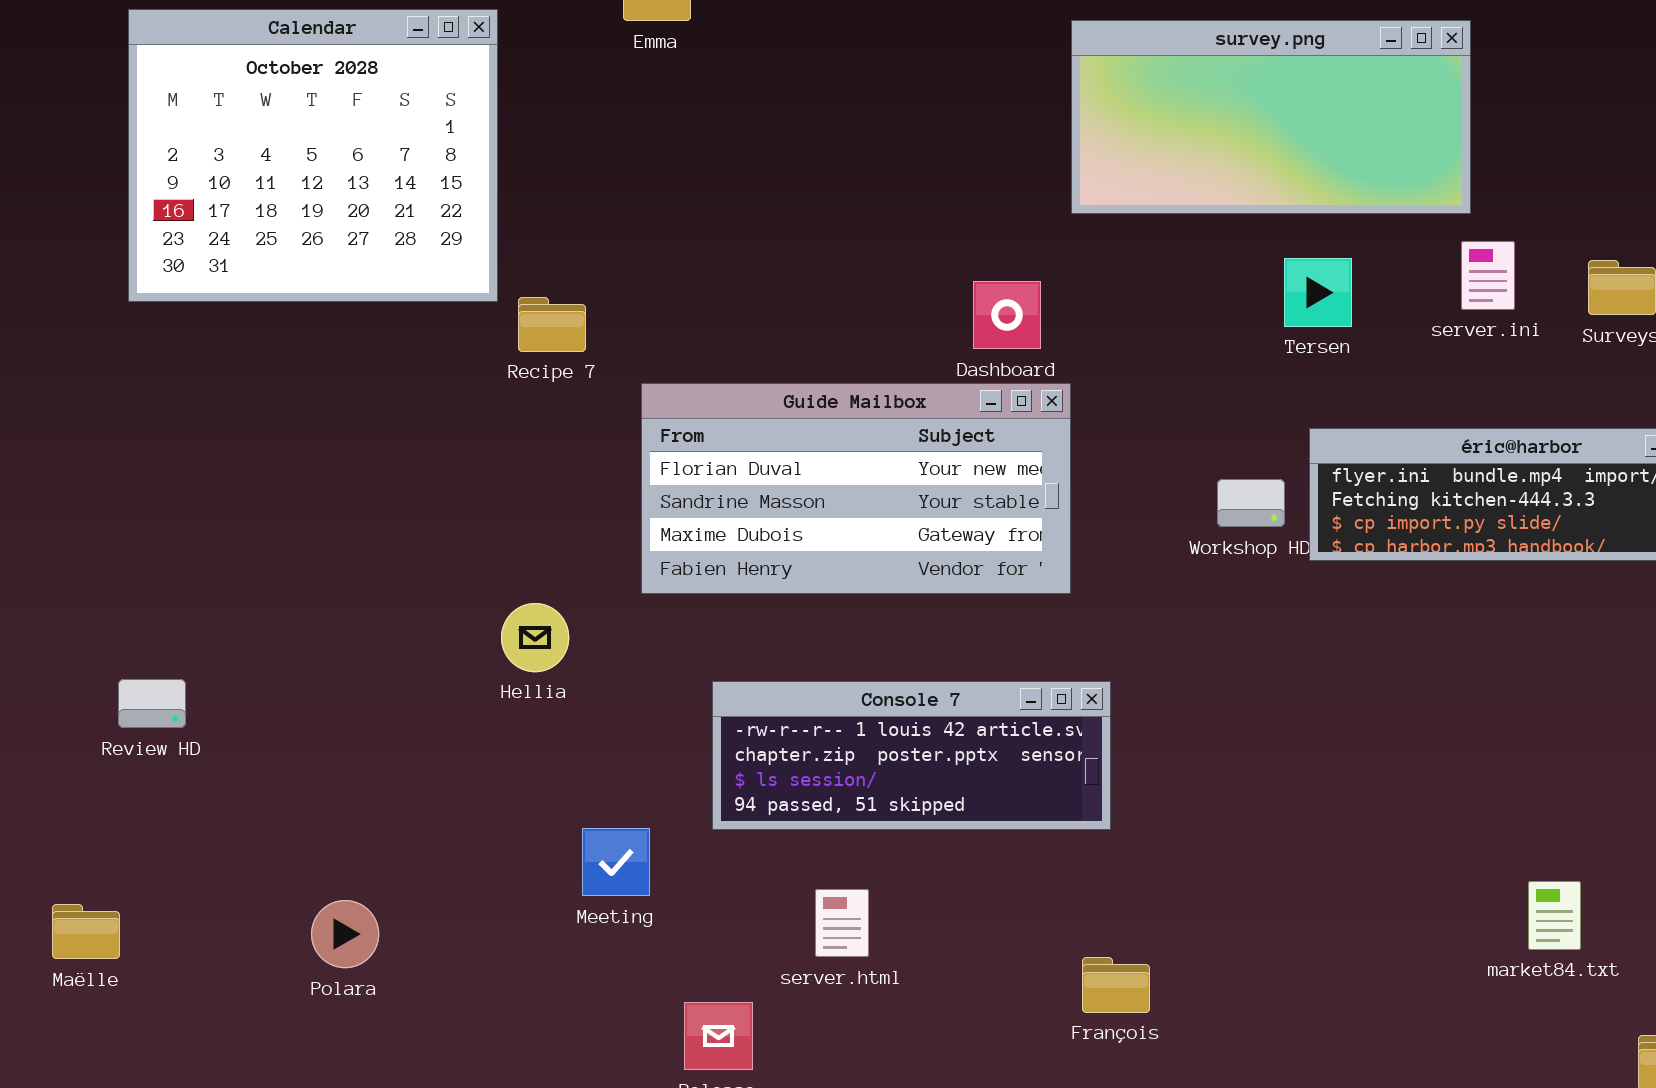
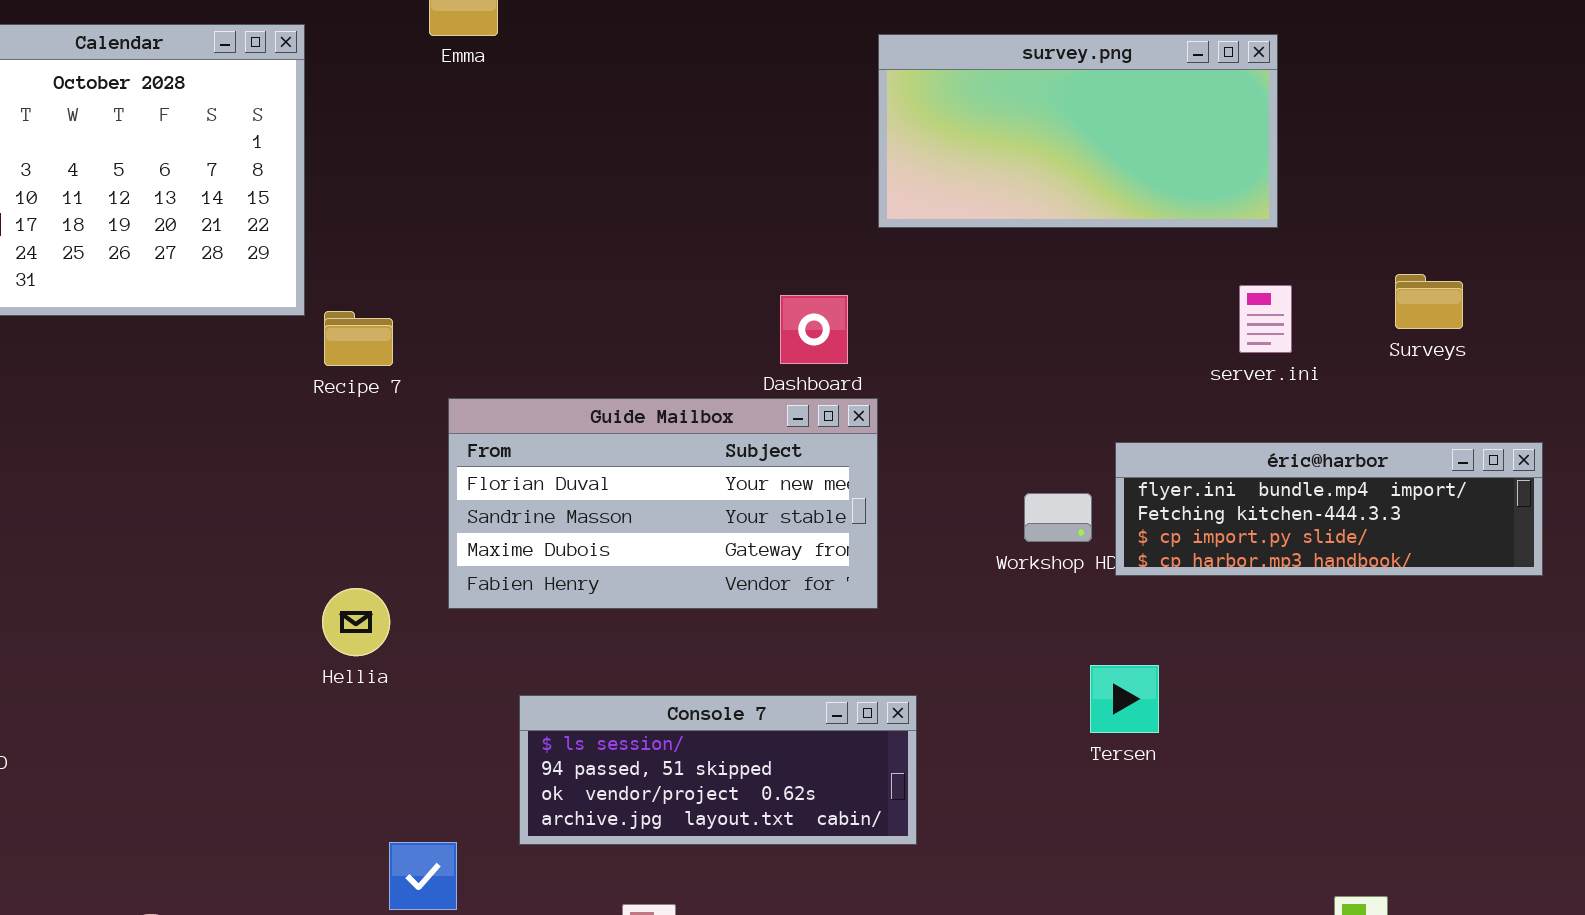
server.ini: [1461,241,1515,310] -> [1239,285,1292,353], moved
Tersen: [1284,258,1352,327] -> [1090,665,1159,733], moved
Hellia: [501,603,569,672] -> [322,588,390,656], moved
Console 7: [712,681,1111,830] -> [519,695,917,845], scrolled down 2 rows

